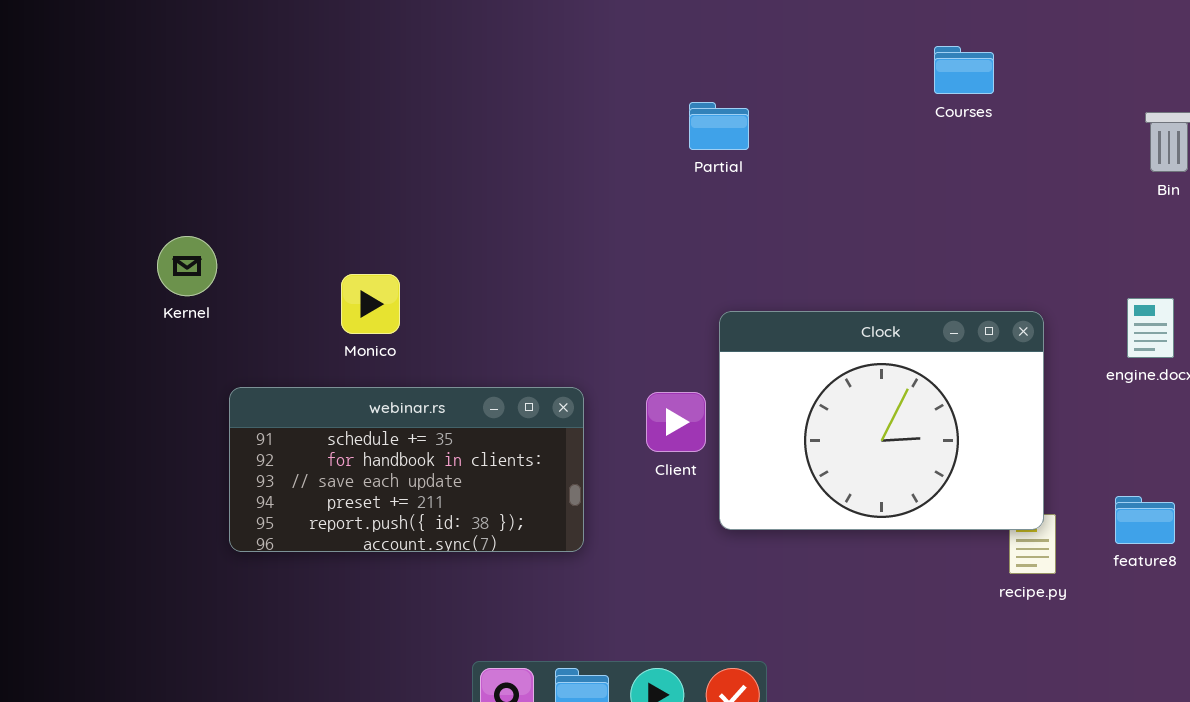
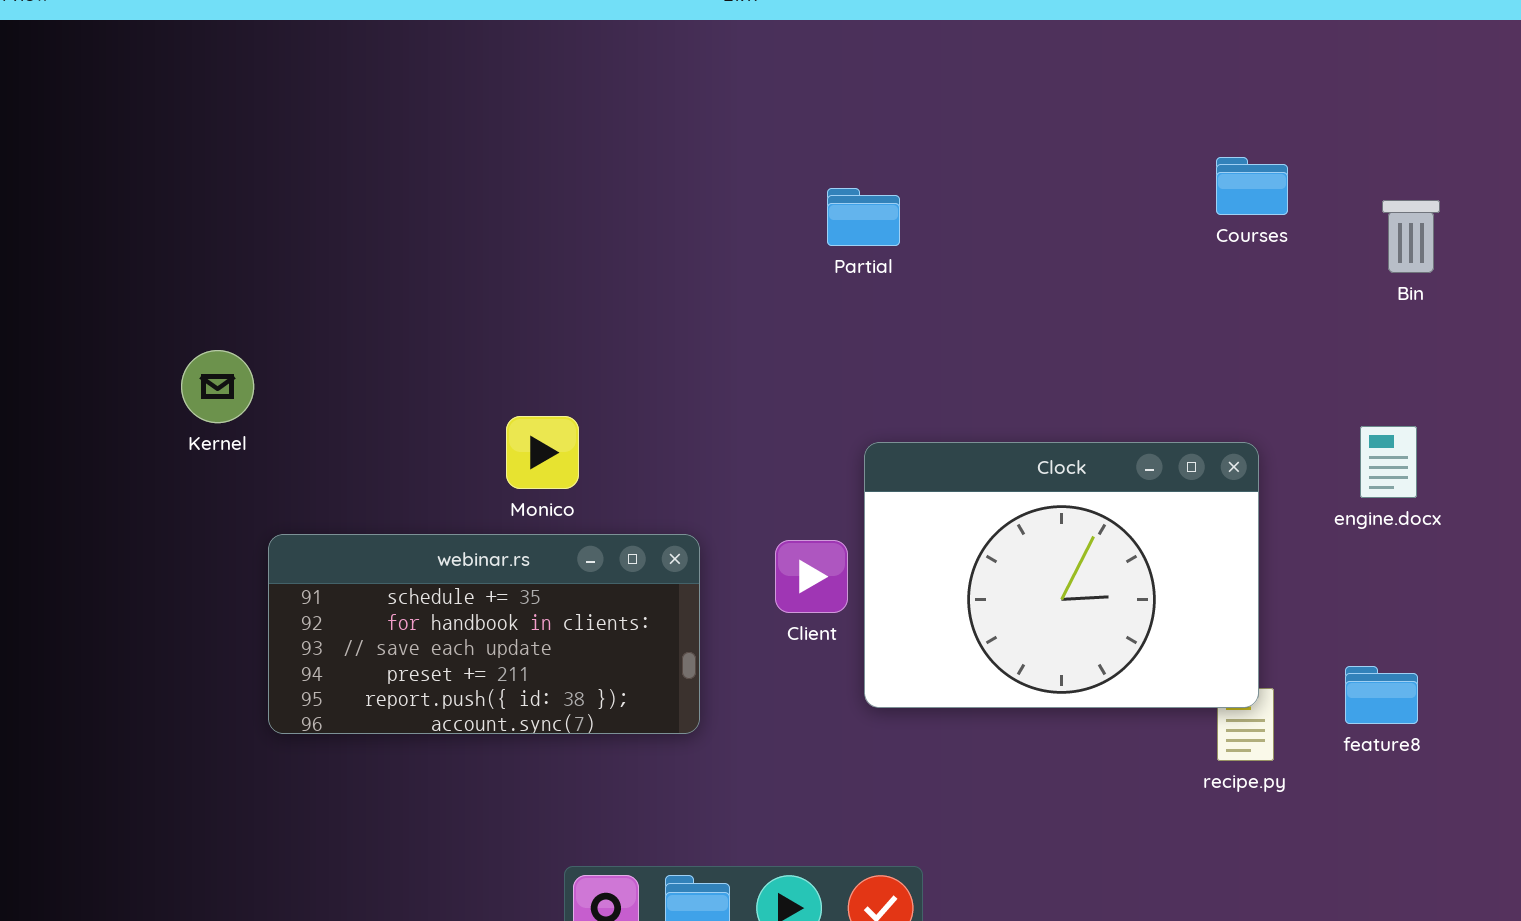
Courses: [934,46,994,94] -> [1216,157,1288,215], moved
Monico: [341,274,400,334] -> [506,416,579,489], moved

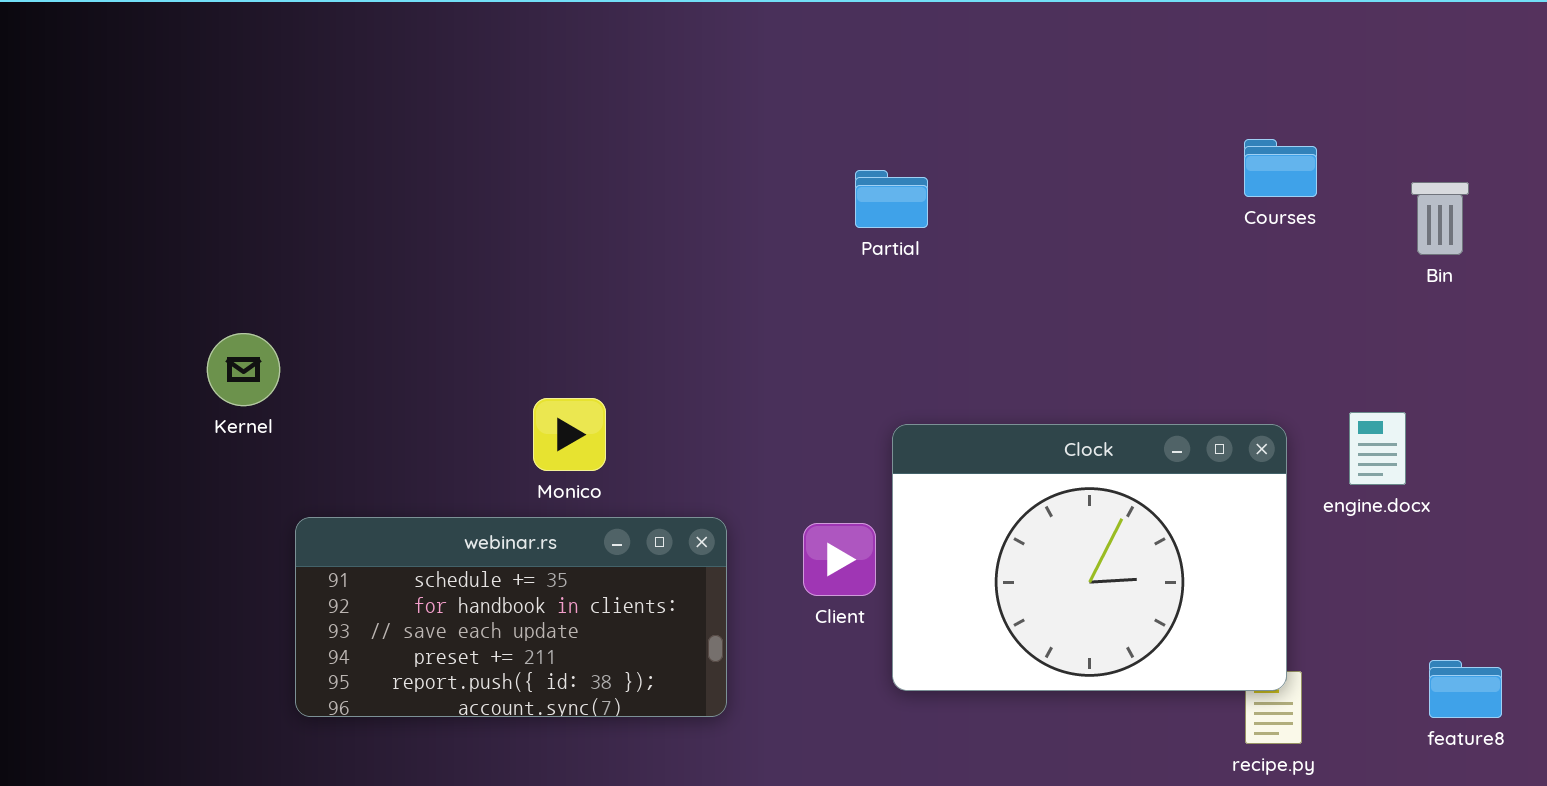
engine.docx: [1360,426,1417,498] -> [1349,412,1406,485], moved
feature8: [1345,666,1418,724] -> [1429,660,1502,718], moved

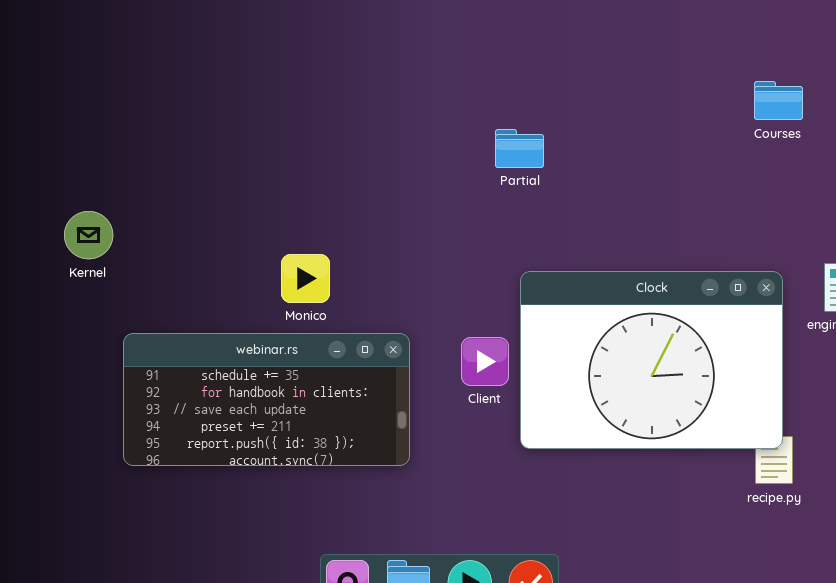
Partial: [855,170,928,228] -> [495,129,544,168], moved

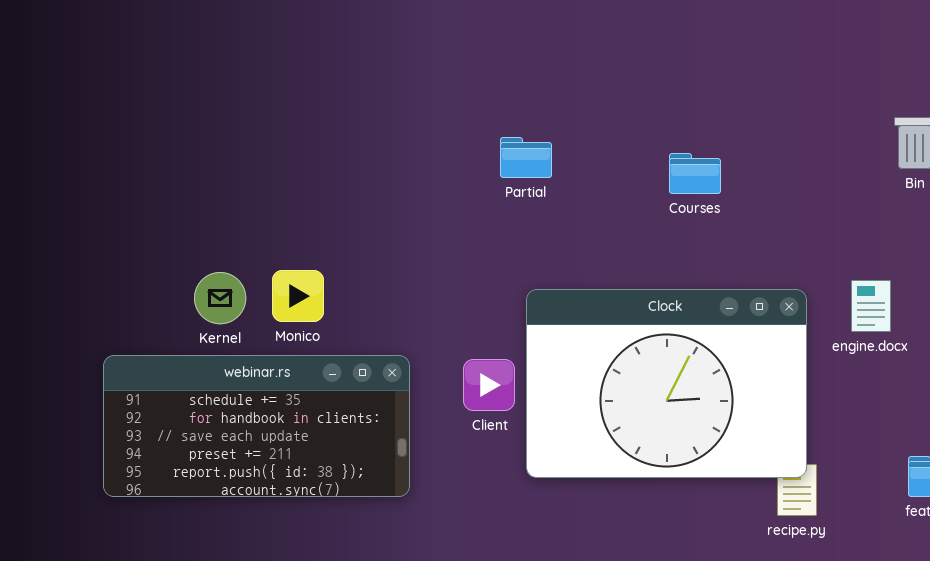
Courses: [754,81,803,120] -> [669,153,721,194], moved
Kernel: [64,211,113,259] -> [194,272,246,324], moved

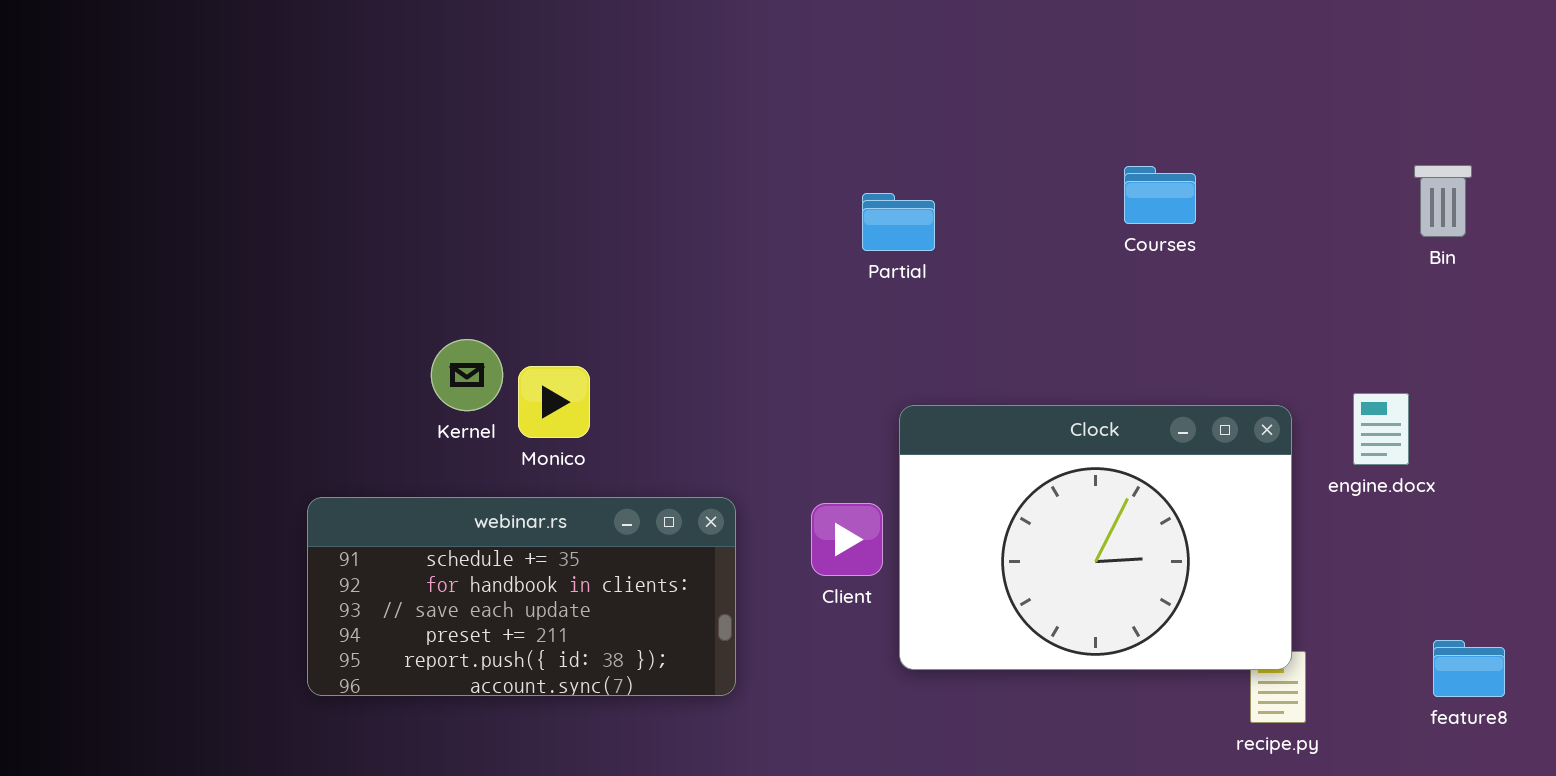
Courses: [669,153,721,194] -> [1124,166,1196,224], moved
Monico: [272,270,324,322] -> [518,366,590,438], moved
Kernel: [194,272,246,324] -> [431,339,503,411], moved

